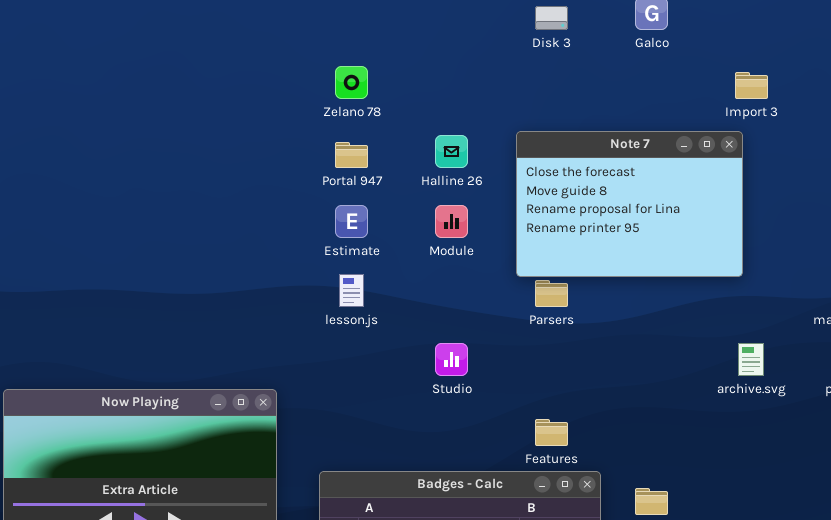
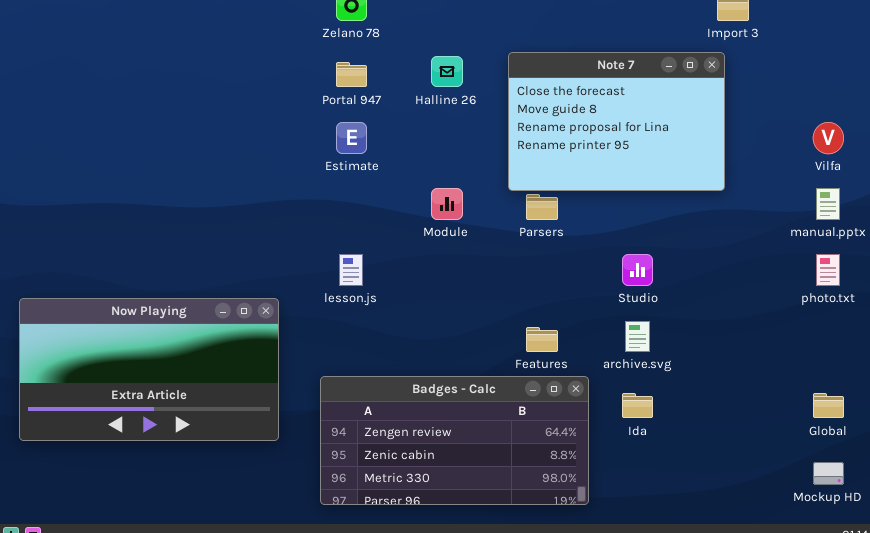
Module: [435,205,468,238] -> [431,188,463,220], moved
lesson.js: [339,274,364,307] -> [339,254,363,286], moved
Studio: [435,343,468,376] -> [622,254,653,286], moved
archive.svg: [738,343,764,376] -> [625,321,650,352], moved

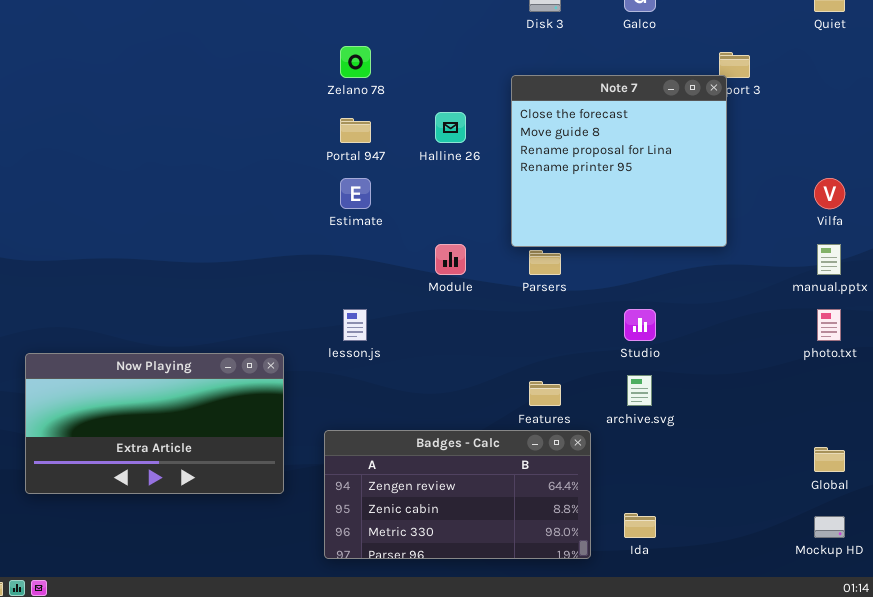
Note 7: [508,52,725,191] -> [511,75,727,247], resized
Ida: [622,393,653,418] -> [624,513,656,538], moved

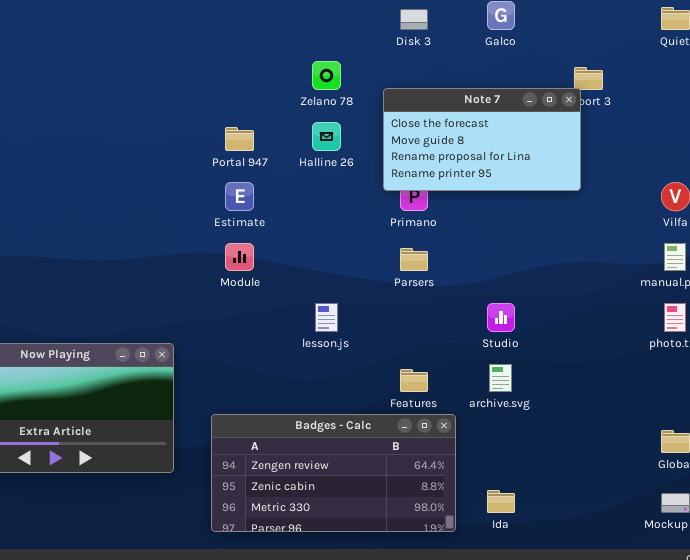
Zelano 78: [340,46,371,78] -> [312,61,341,90], moved
Note 7: [511,75,727,247] -> [383,88,581,191], resized
Module: [435,244,466,275] -> [225,243,254,271], moved
lesson.js: [343,309,367,341] -> [315,303,338,332], moved

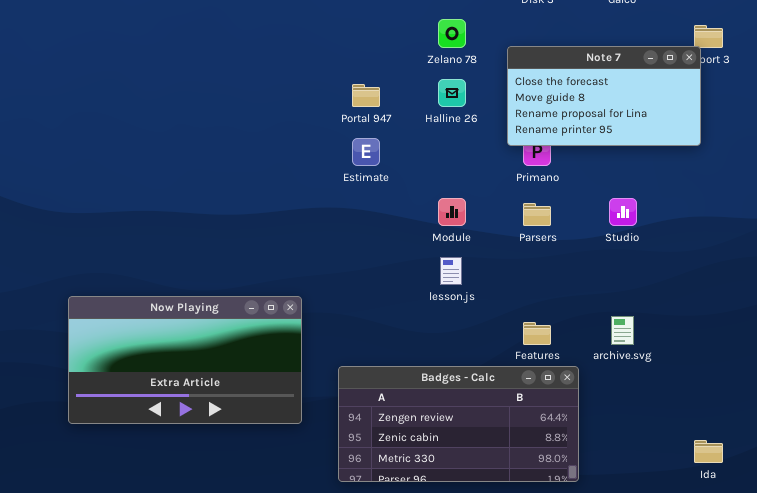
Module: [225,243,254,271] -> [438,198,466,226], moved
Studio: [487,303,515,332] -> [609,198,637,226], moved
Ida: [487,490,515,513] -> [694,440,723,463], moved

